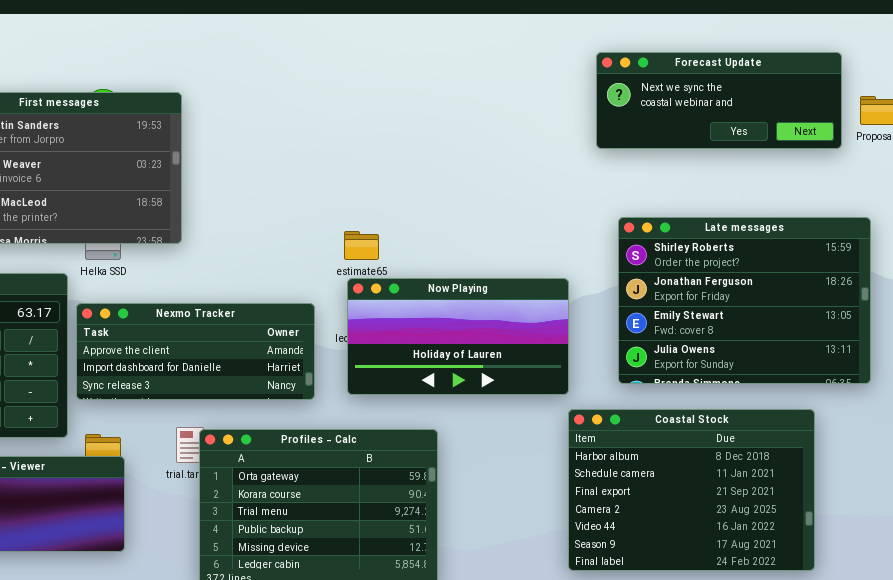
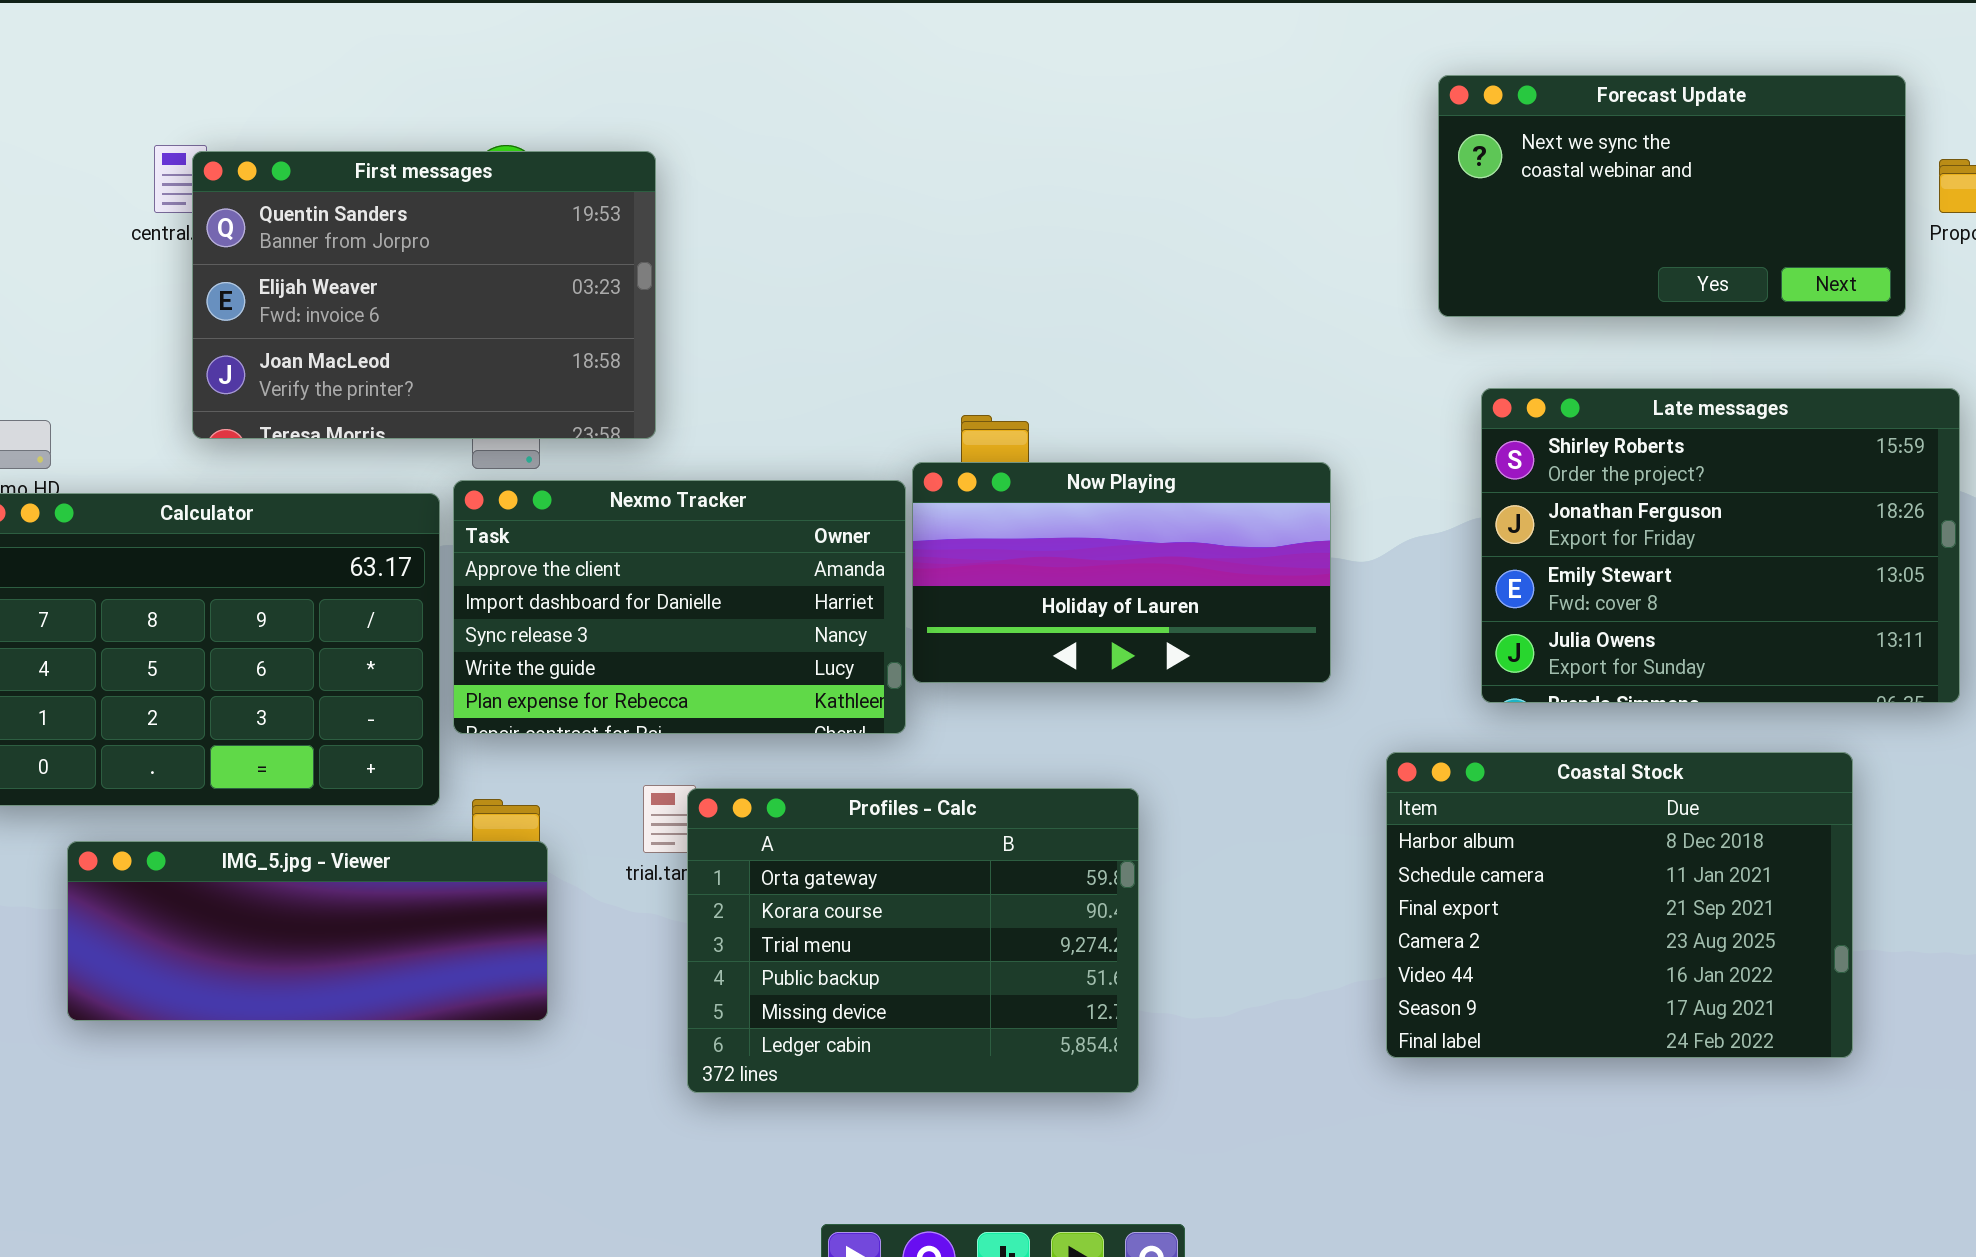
Forecast Update: [596,52,842,149] -> [1438,75,1906,317], resized
Now Playing: [347,278,569,395] -> [912,462,1331,683], moved
Nexmo Tracker: [76,303,315,400] -> [453,480,906,734], resized

